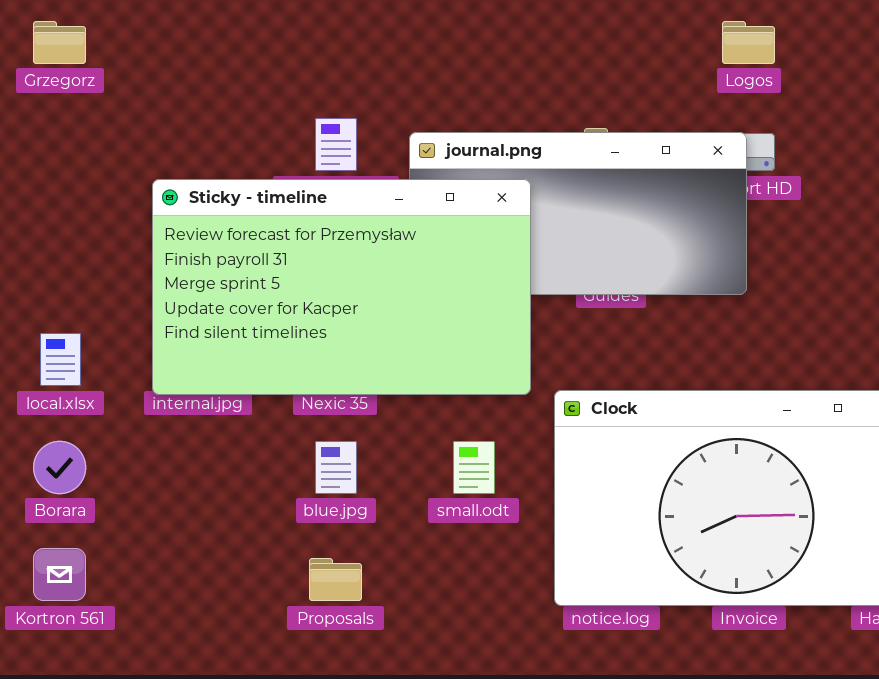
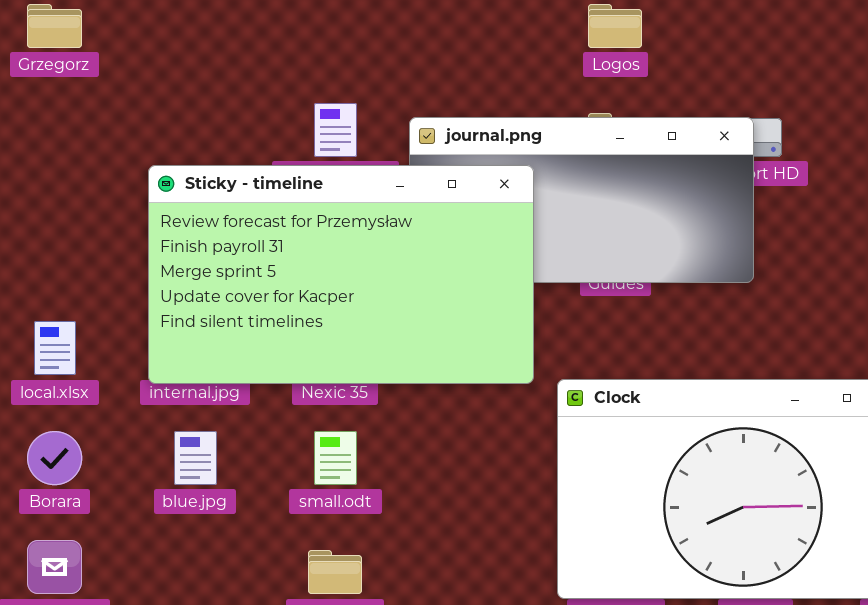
Logos: [722,21,775,64] -> [588,4,642,48], moved
blue.jpg: [315,441,357,494] -> [174,431,217,485], moved
small.odt: [453,441,495,494] -> [314,431,357,485], moved

